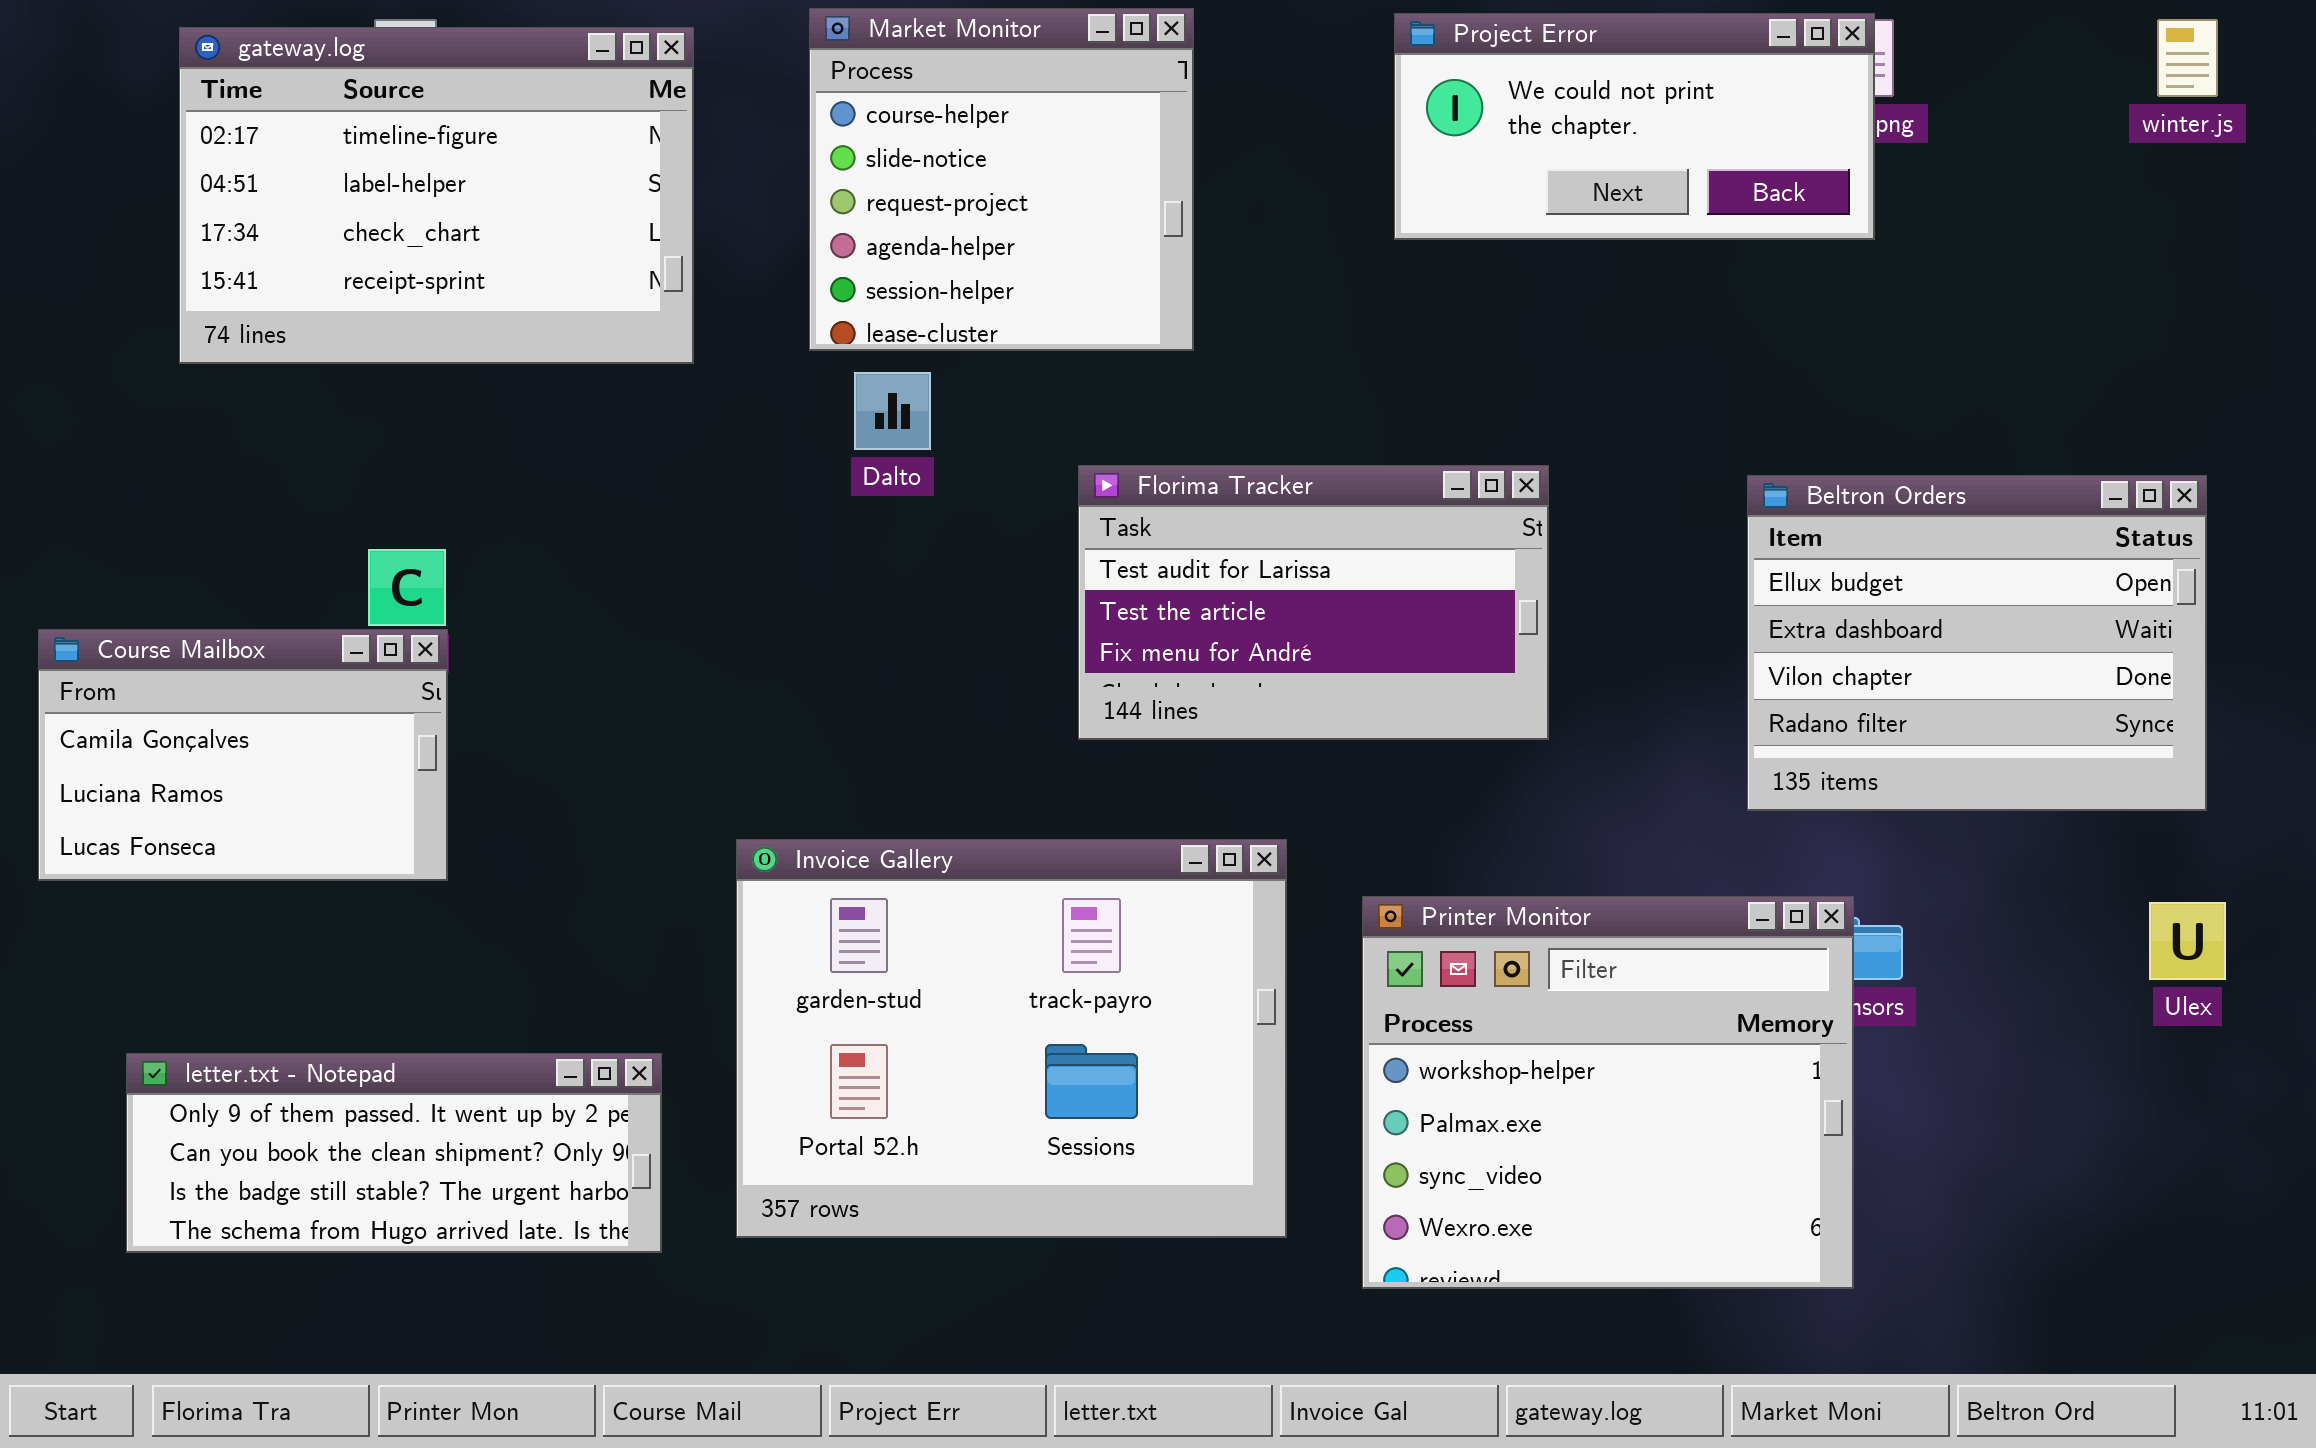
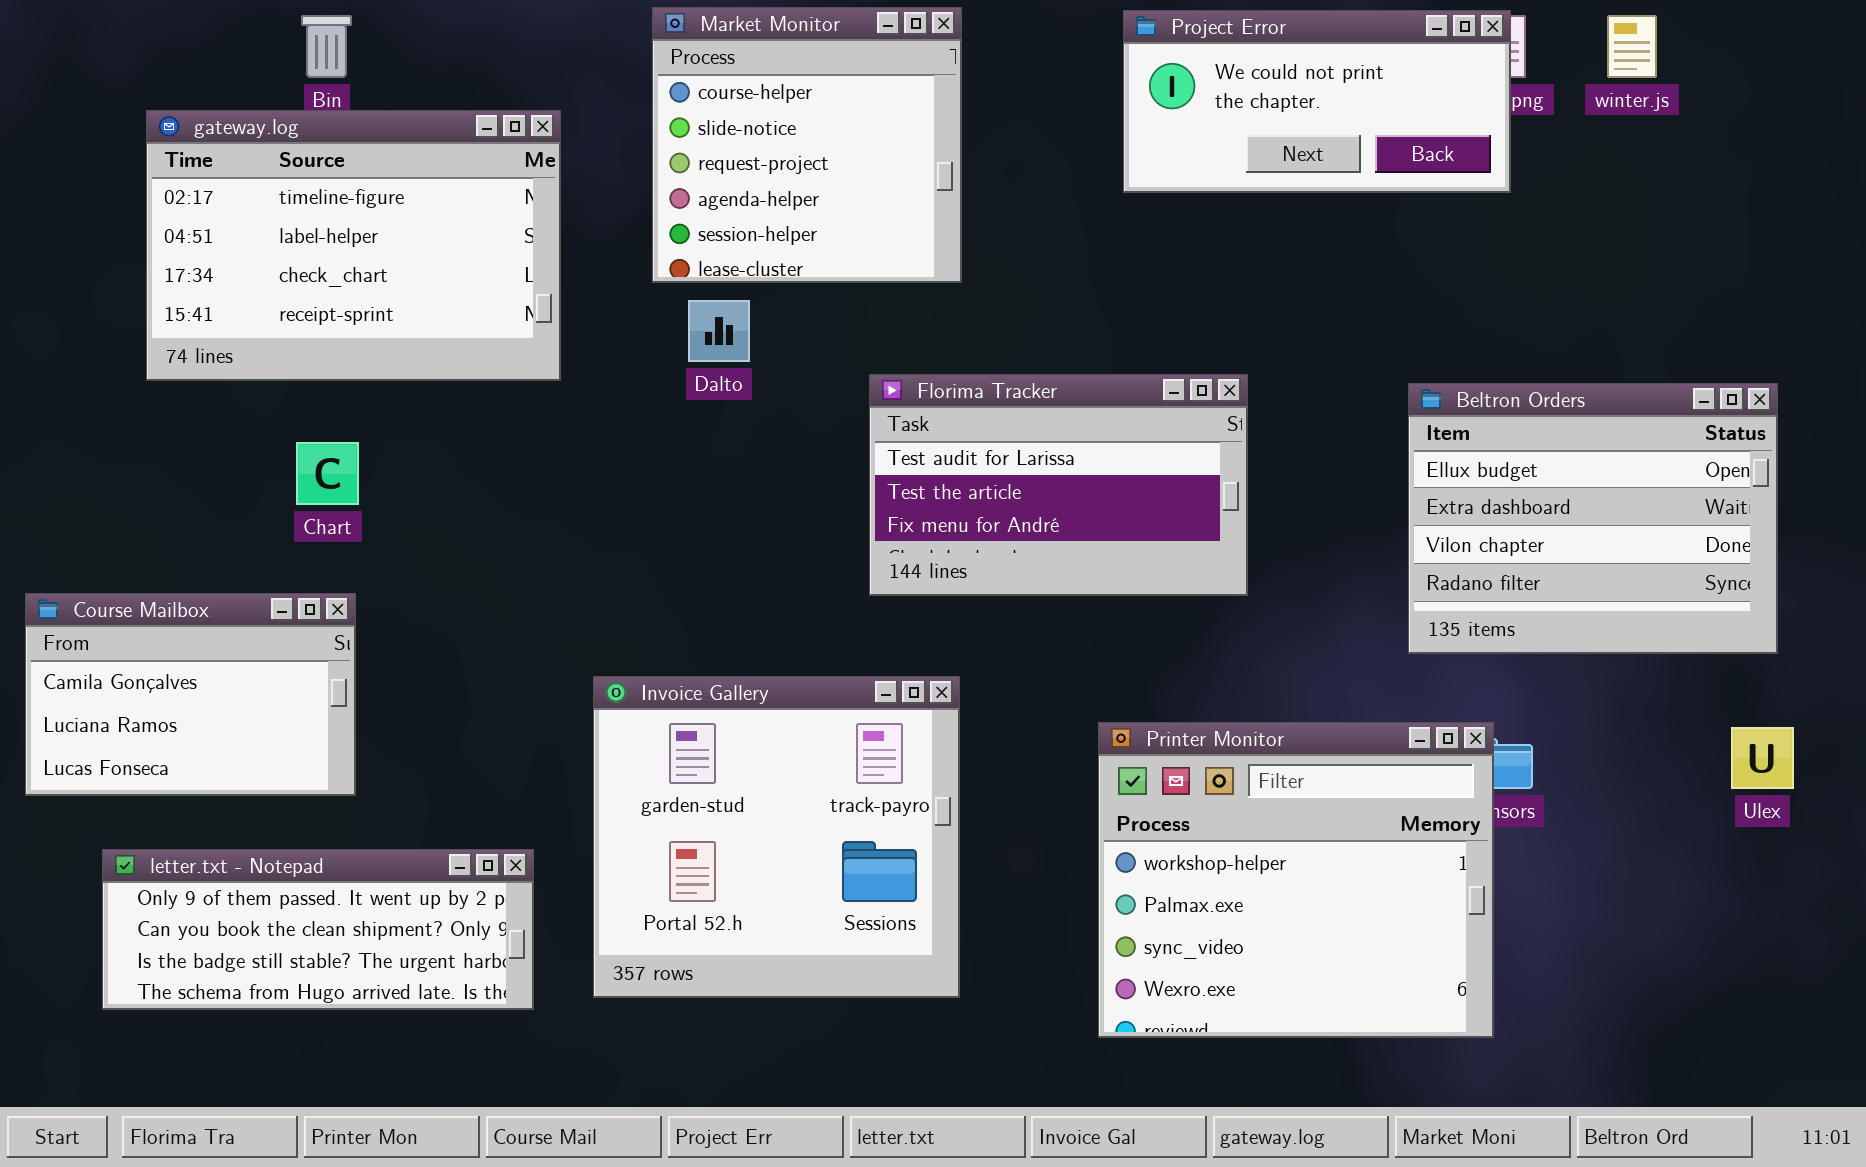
winter.js: [2157,19,2218,97] -> [1607,15,1657,78], moved
gateway.log: [179,27,694,364] -> [146,110,561,381], moved
Course Mailbox: [38,629,448,881] -> [25,593,356,796], moved
Invoice Gallery: [736,839,1287,1238] -> [593,676,960,998], resized

